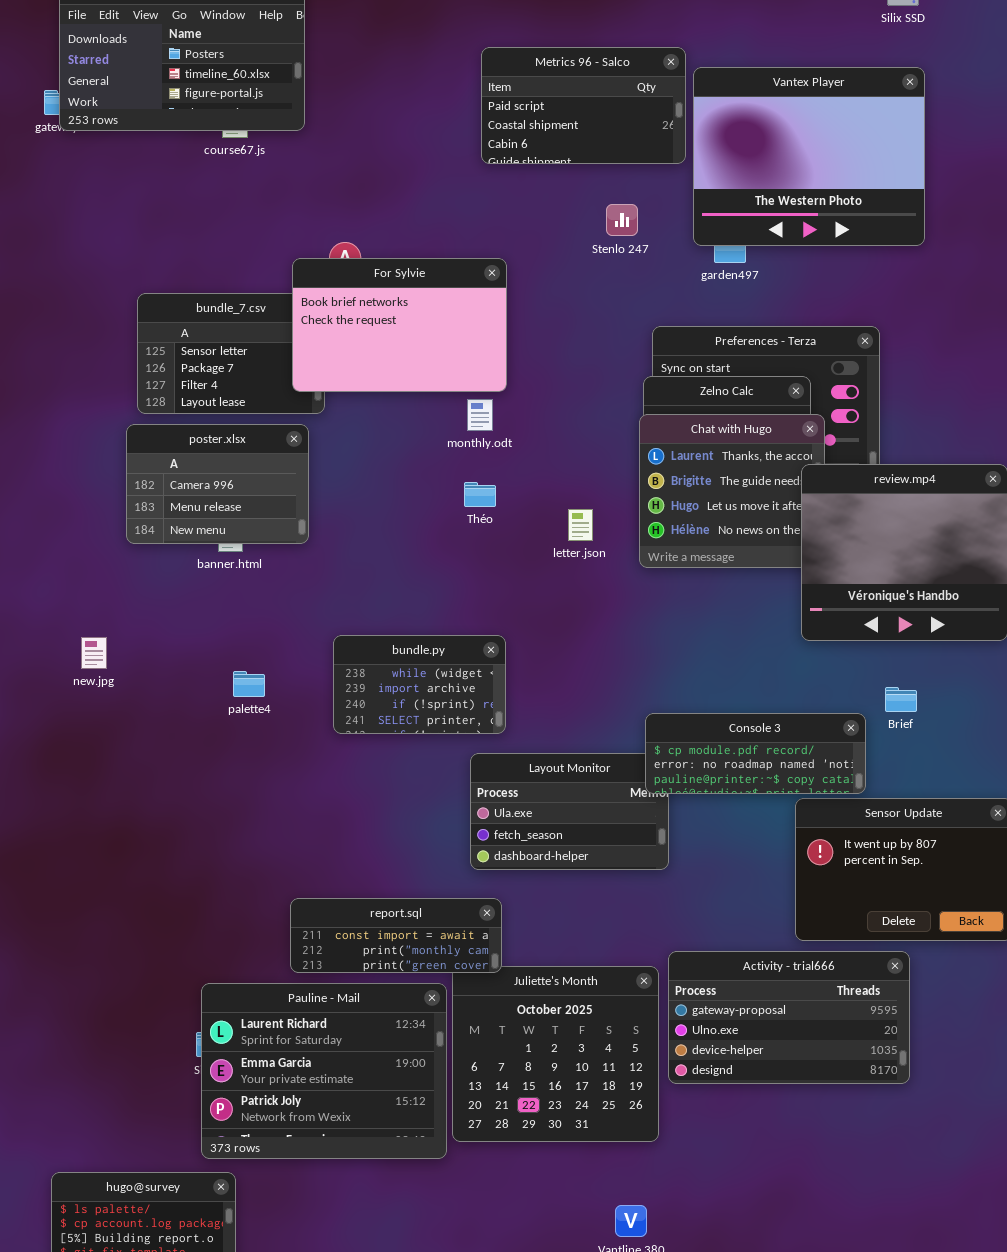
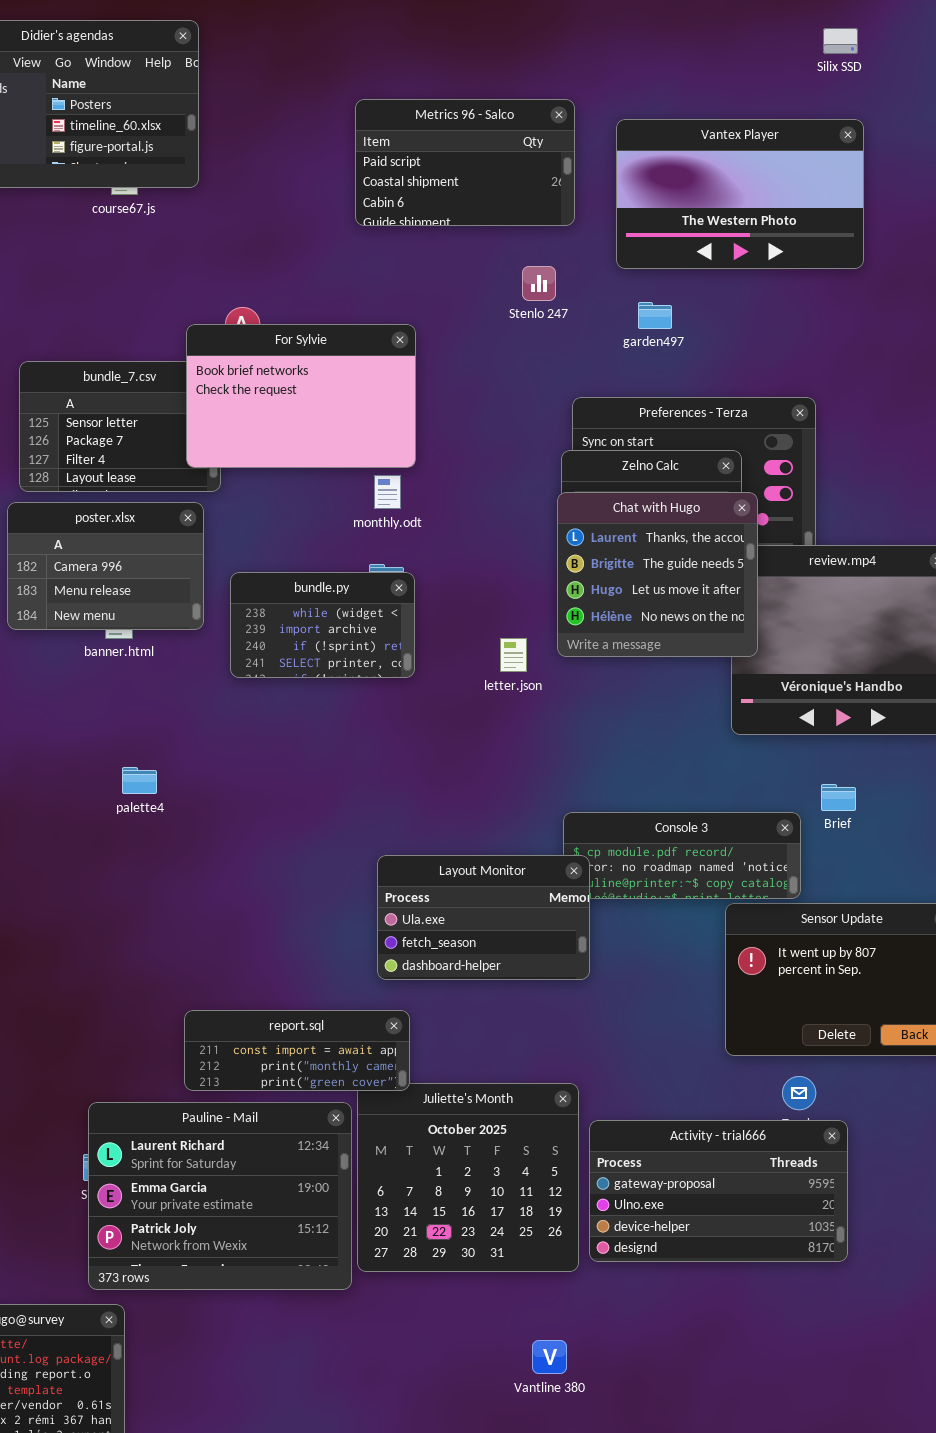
Metrics 96 - Salco: [481,47,686,164] -> [355,99,575,226], moved
Vantex Player: [693,67,925,246] -> [616,119,864,269], resized
Chat with Hugo: [639,414,825,568] -> [557,492,758,657], raised
letter.json: [568,509,593,541] -> [500,638,527,672], moved
bundle.py: [333,635,506,734] -> [230,572,415,678], moved
Layout Monitor: [470,753,669,870] -> [377,855,590,980], raised
Activity - trial666: [668,951,910,1084] -> [589,1120,848,1262], moved

